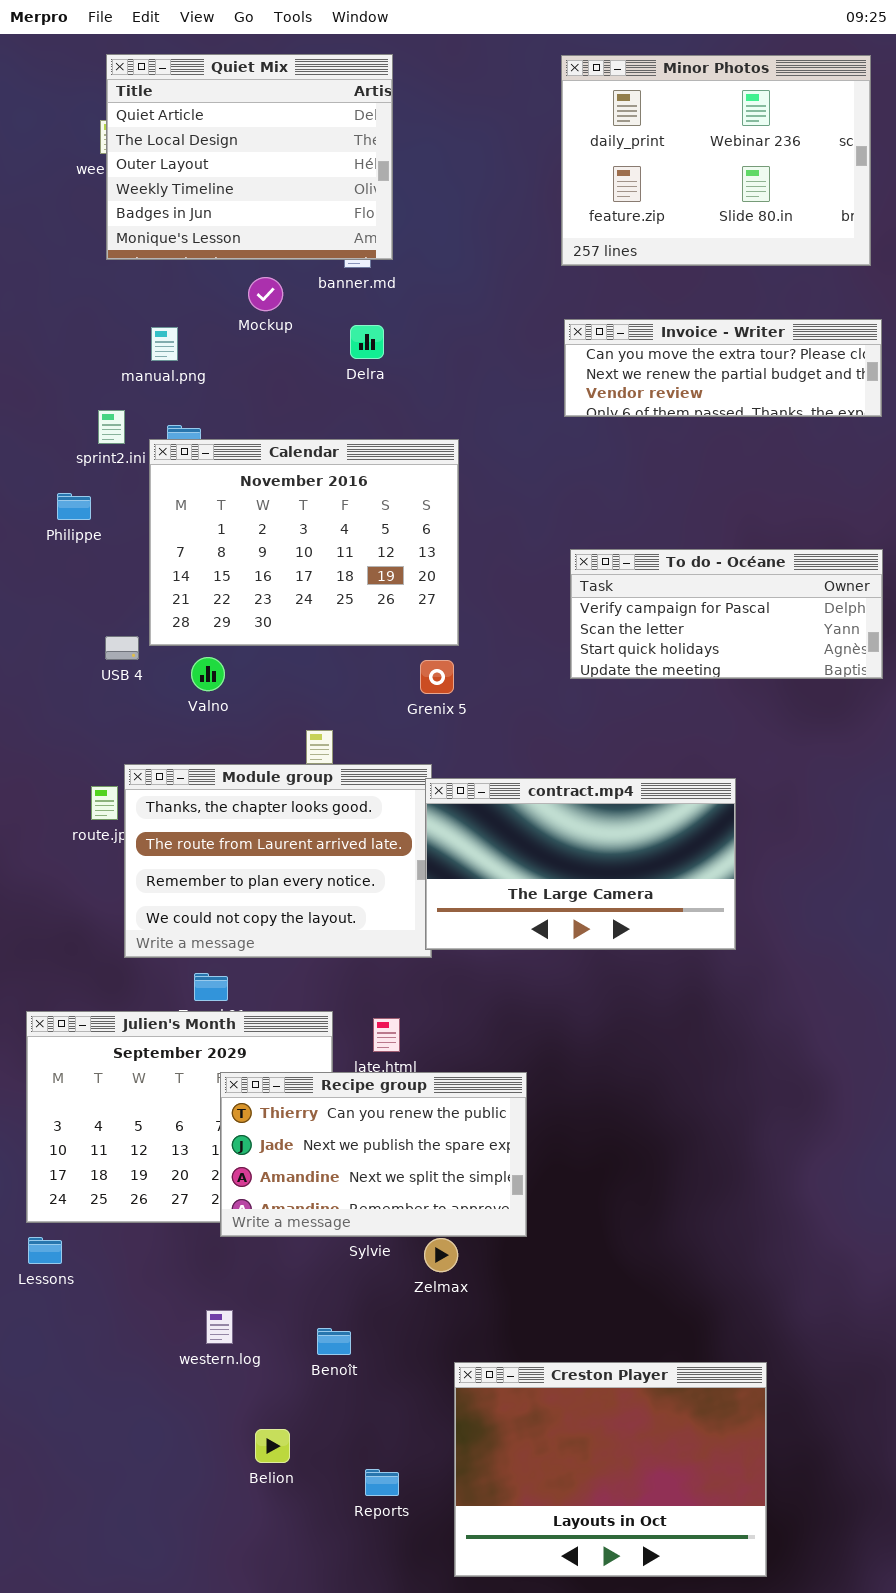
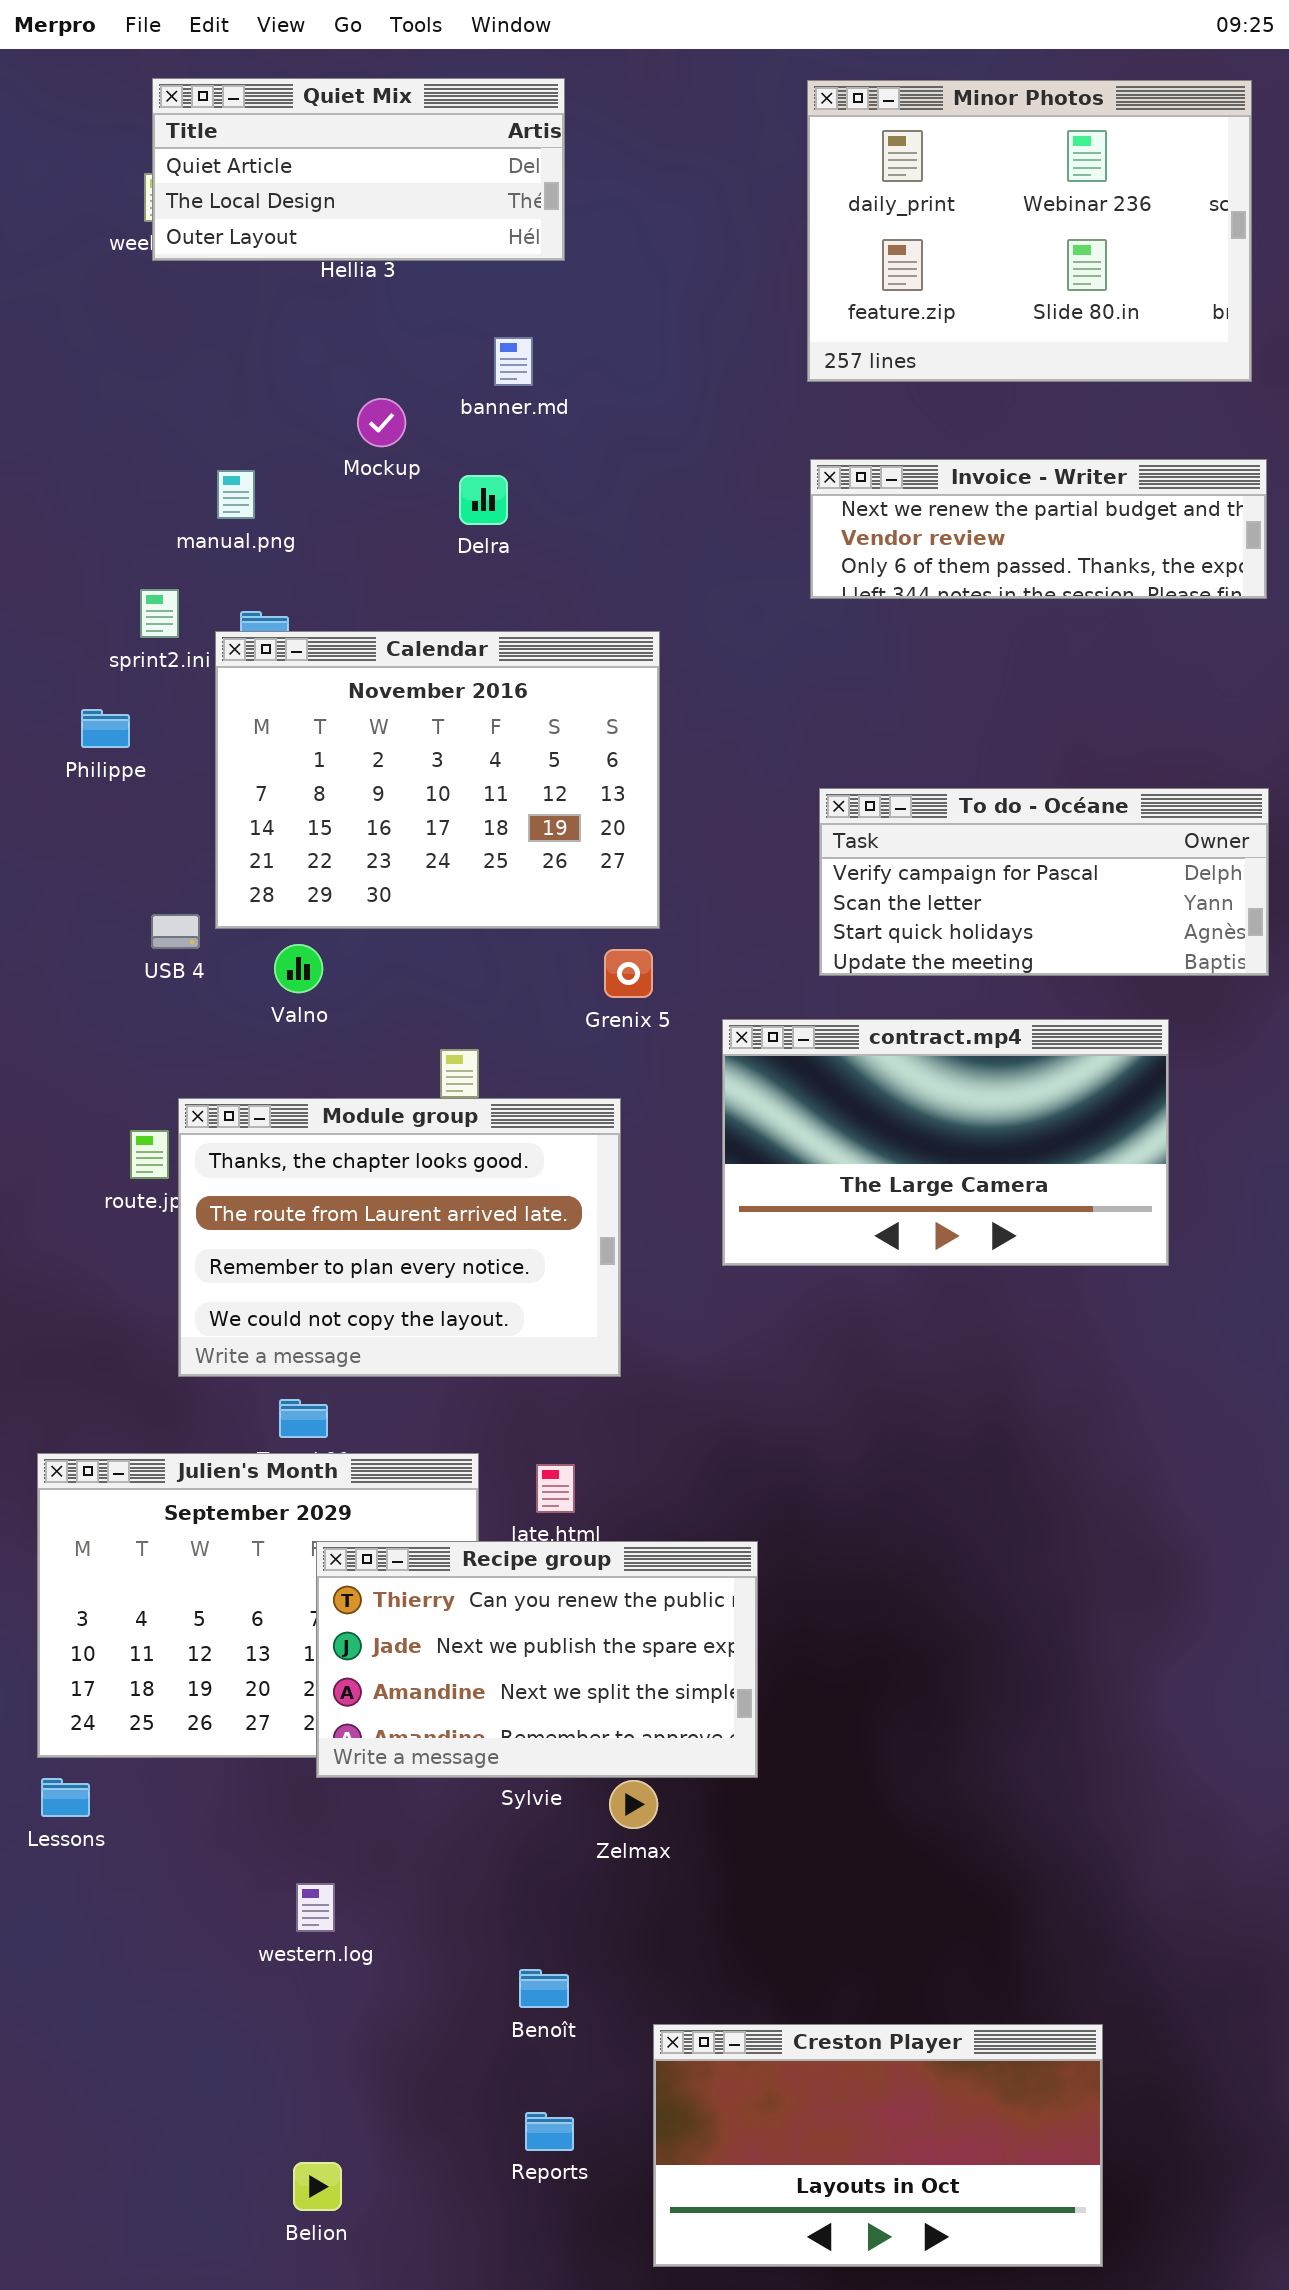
Quiet Mix: [106,54,393,260] -> [152,78,565,261], resized
Invoice - Writer: [564,319,882,417] -> [810,459,1267,599], scrolled down 1 row
Delra: [350,325,384,359] -> [459,475,508,525], moved
contract.mp4: [425,778,736,950] -> [722,1019,1169,1266], moved
Benoît: [317,1328,351,1355] -> [519,1969,569,2008], moved
Creston Player: [454,1362,767,1577] -> [653,2024,1103,2267], resized
Belion: [255,1429,290,1463] -> [293,2162,342,2211], moved

